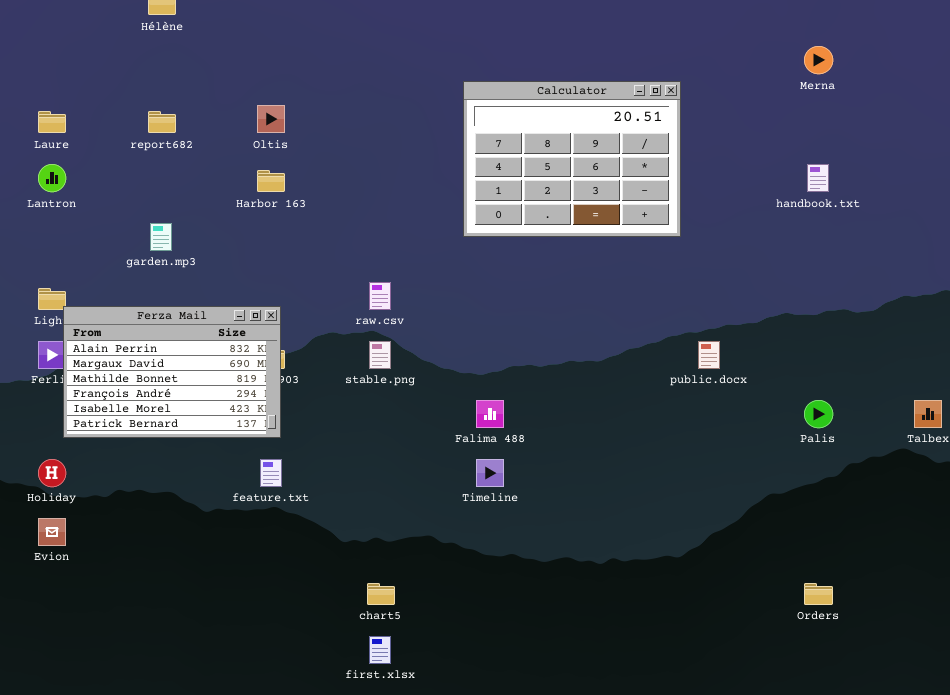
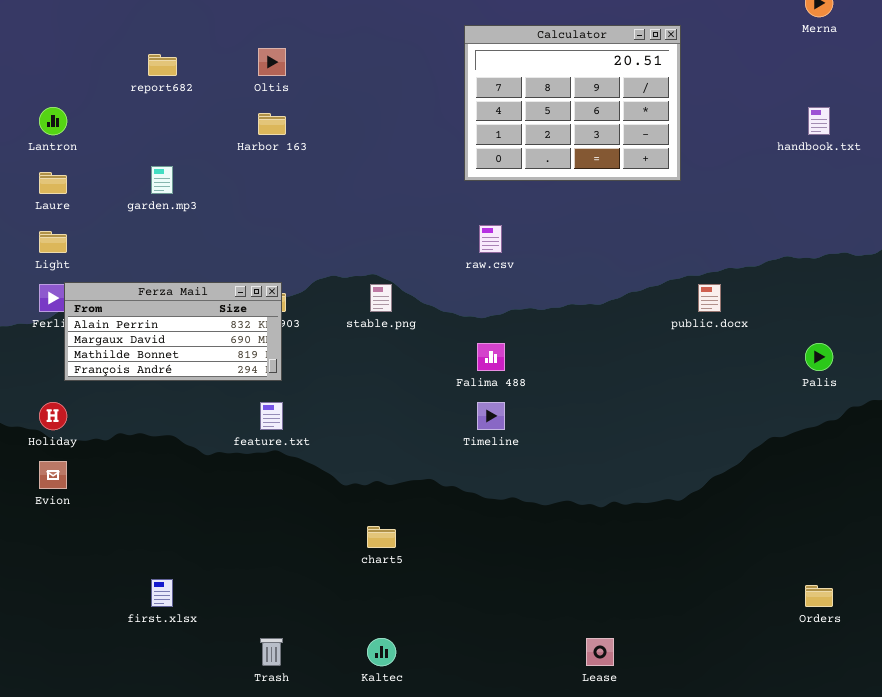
Laure: [38,111,66,133] -> [39,172,67,194], moved
raw.csv: [369,282,391,310] -> [479,225,502,253], moved
Ferza Mail: [63,306,281,438] -> [64,282,282,381], resized
Orders: [804,583,833,605] -> [805,585,833,607], moved
first.xlsx: [369,636,391,664] -> [151,579,173,607], moved

